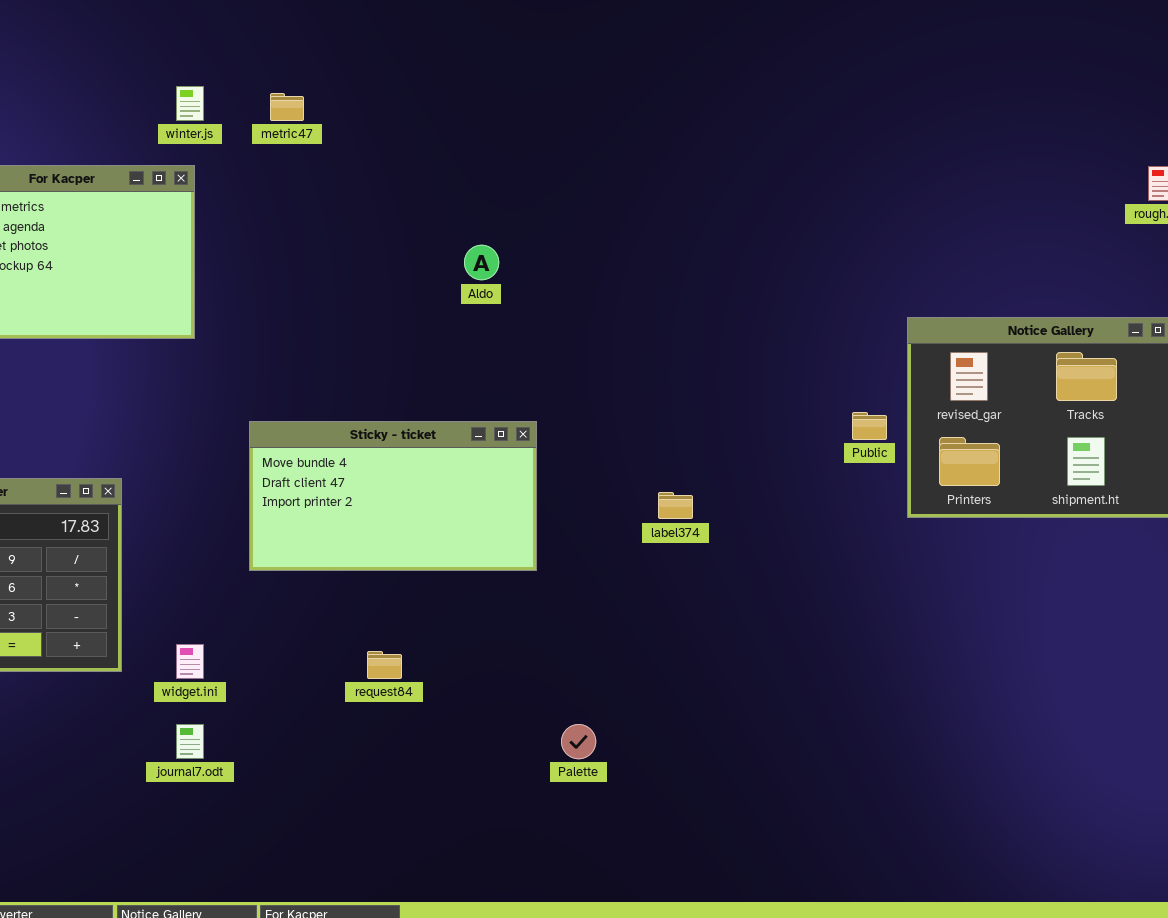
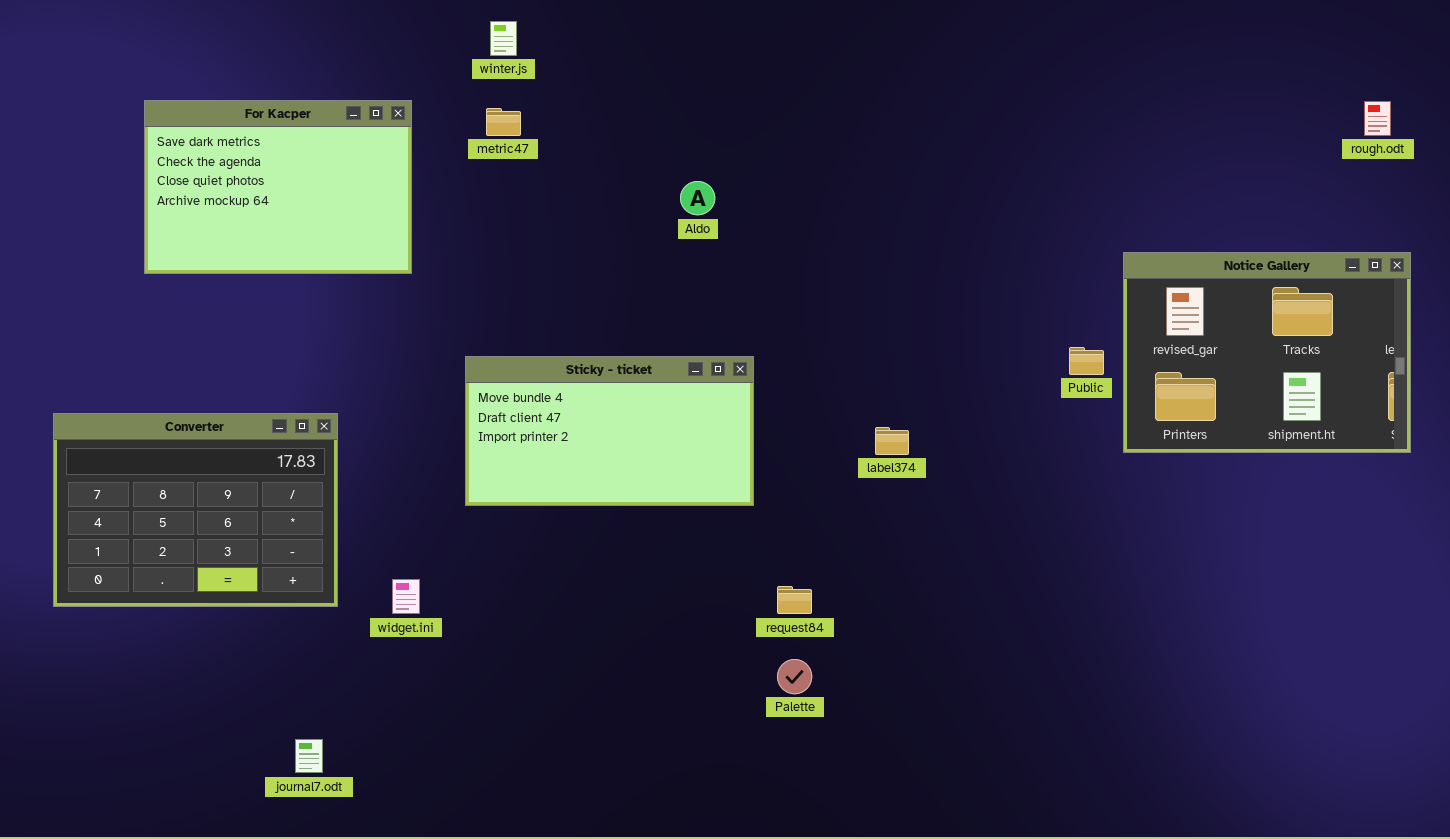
winter.js: [176,86,204,121] -> [490,21,517,56], moved
metric47: [270,93,304,121] -> [486,108,521,136], moved
request84: [367,651,402,679] -> [777,586,812,614], moved
journal7.odt: [176,724,204,759] -> [295,739,323,773], moved

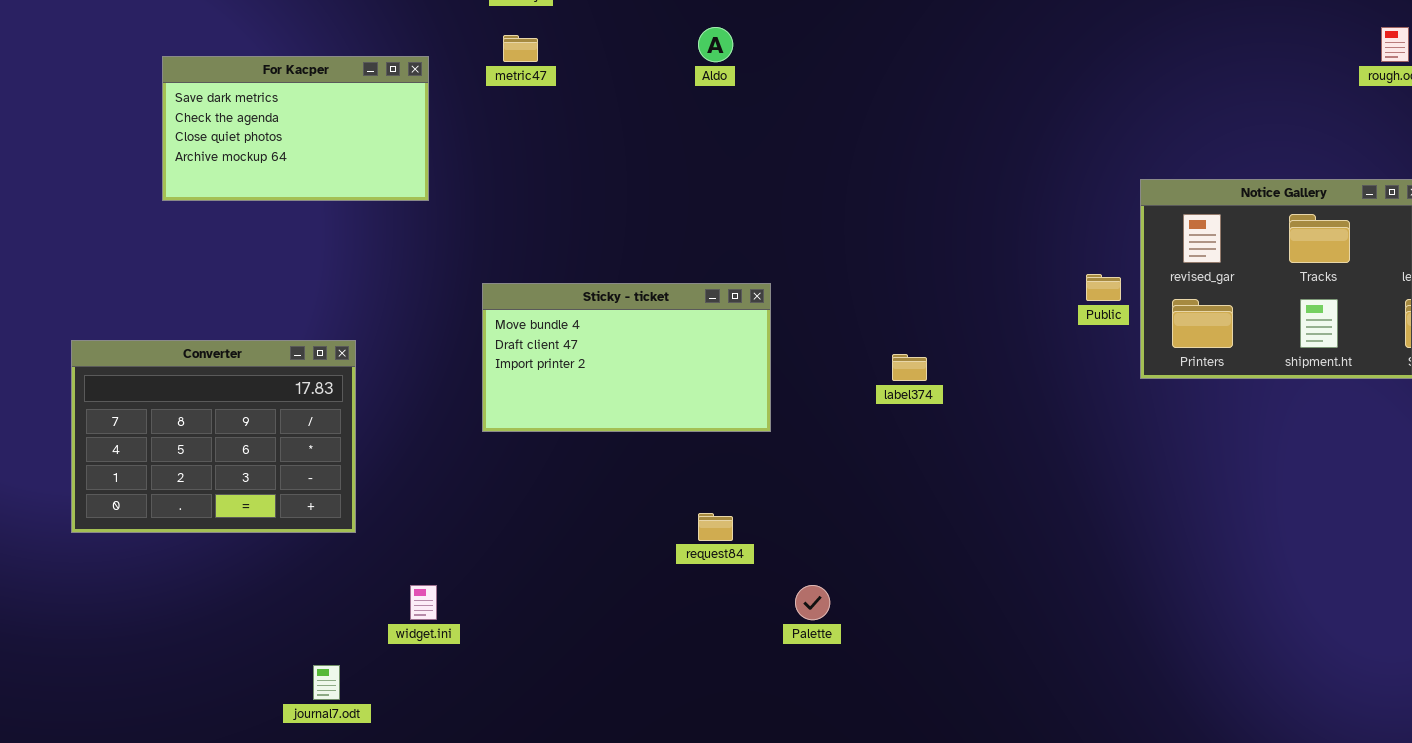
For Kacper: [144,100,412,274] -> [162,56,429,201], resized
Aldo: [680,181,715,215] -> [698,27,733,62], moved
widget.ini: [392,579,420,614] -> [410,585,437,620], moved
request84: [777,586,812,614] -> [698,513,733,541], moved

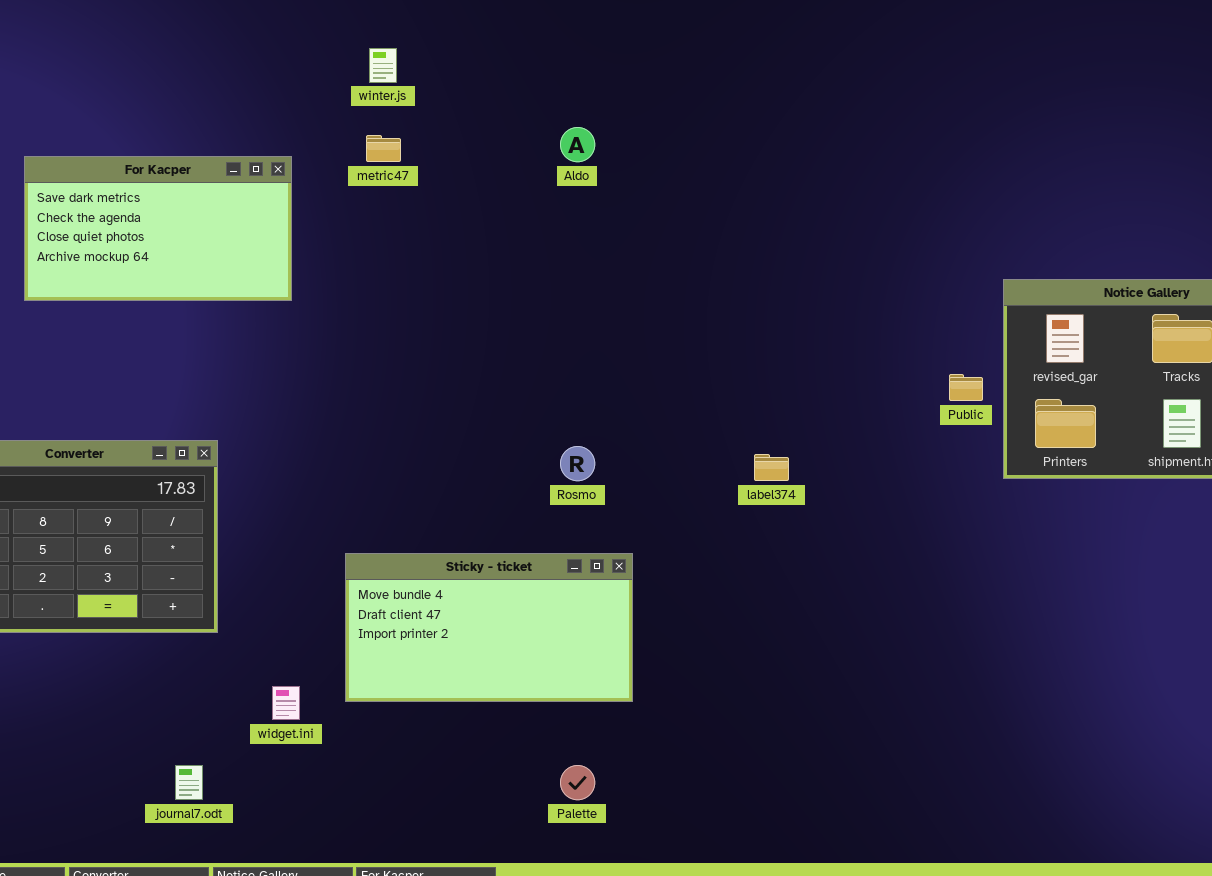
Sticky - ticket: [482,283,771,432] -> [345,553,633,702], moved
Palette: [795,585,830,620] -> [560,765,595,800], moved

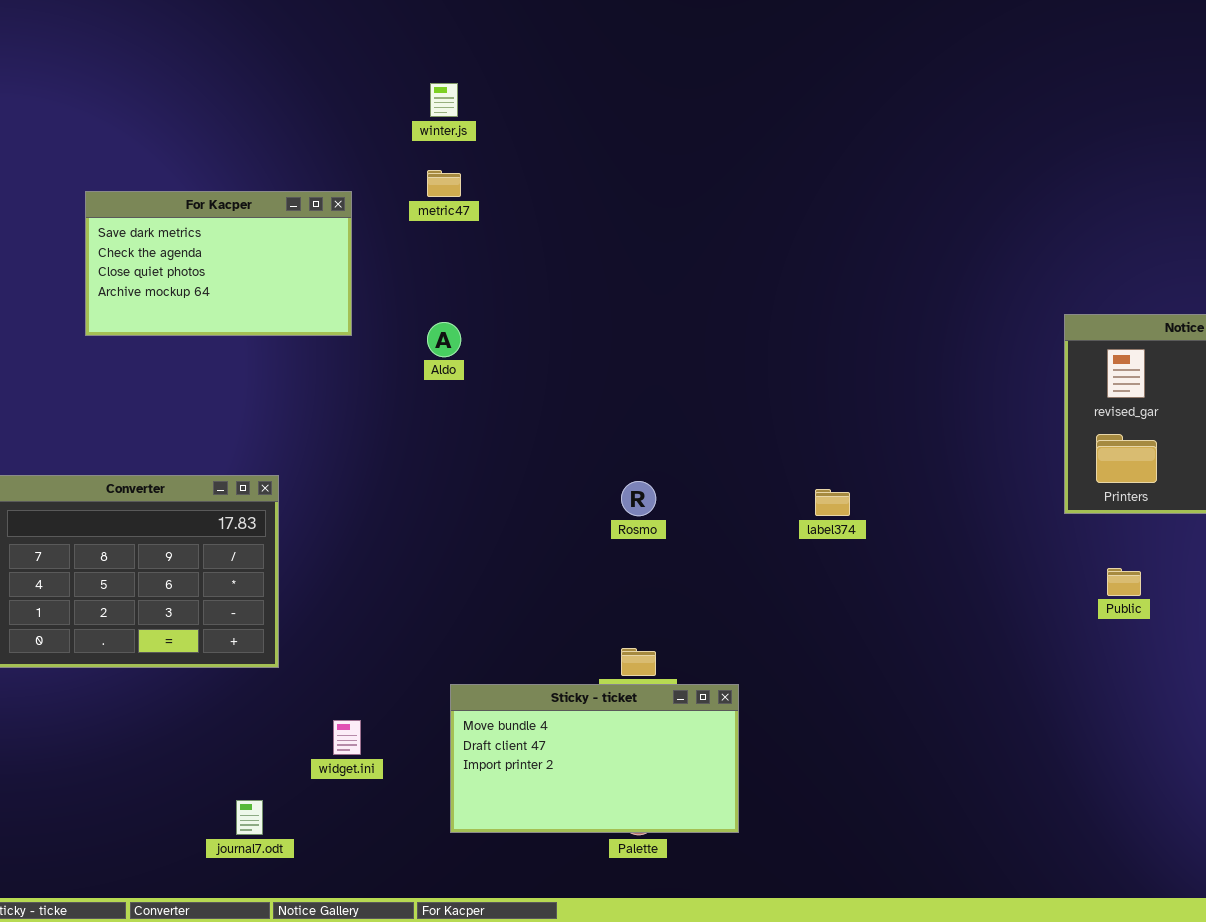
Aldo: [560,127,595,162] -> [427,322,461,357], moved
Public: [949,374,983,401] -> [1107,568,1141,596], moved
Sticky - ticket: [345,553,633,702] -> [450,684,739,833], moved

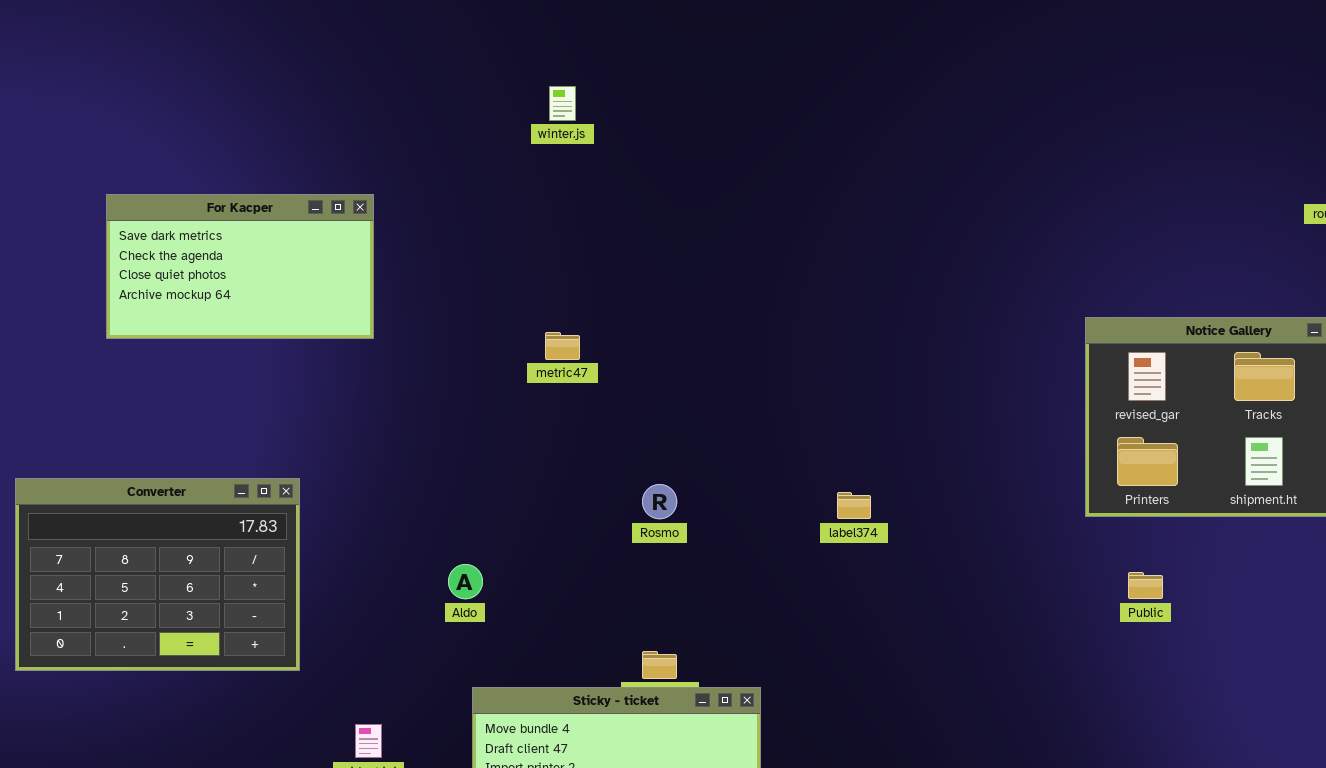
winter.js: [430,83,458,117] -> [549,86,576,121], moved
metric47: [427,170,461,197] -> [545,332,580,360], moved
Aldo: [427,322,461,357] -> [448,564,483,599], moved

